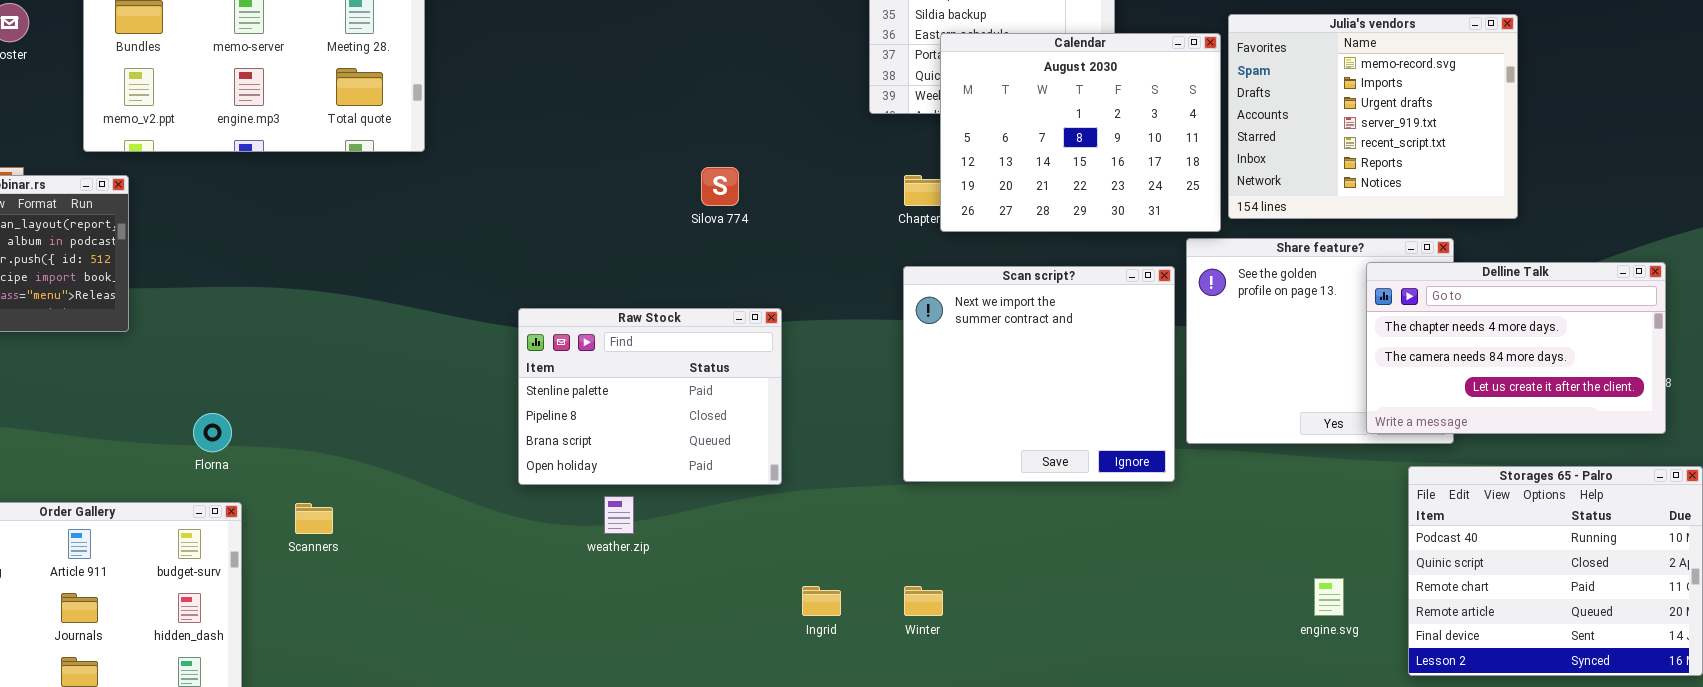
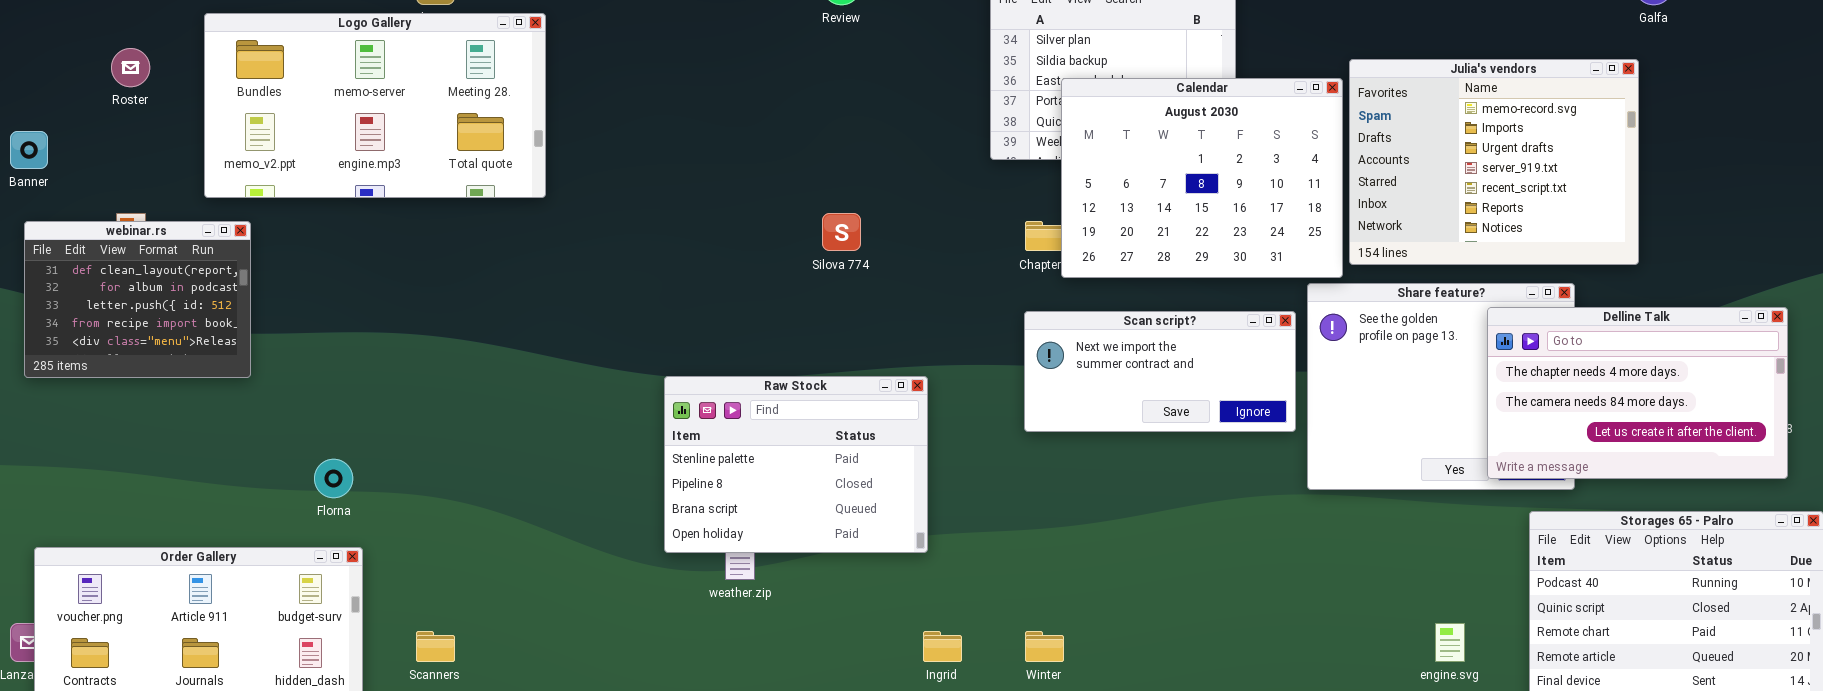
Scan script?: [903,266,1175,482] -> [1024,311,1296,432], resized
Raw Stock: [518,308,782,485] -> [664,376,928,553], moved
Scanners: [295,503,333,534] -> [416,631,455,662], moved

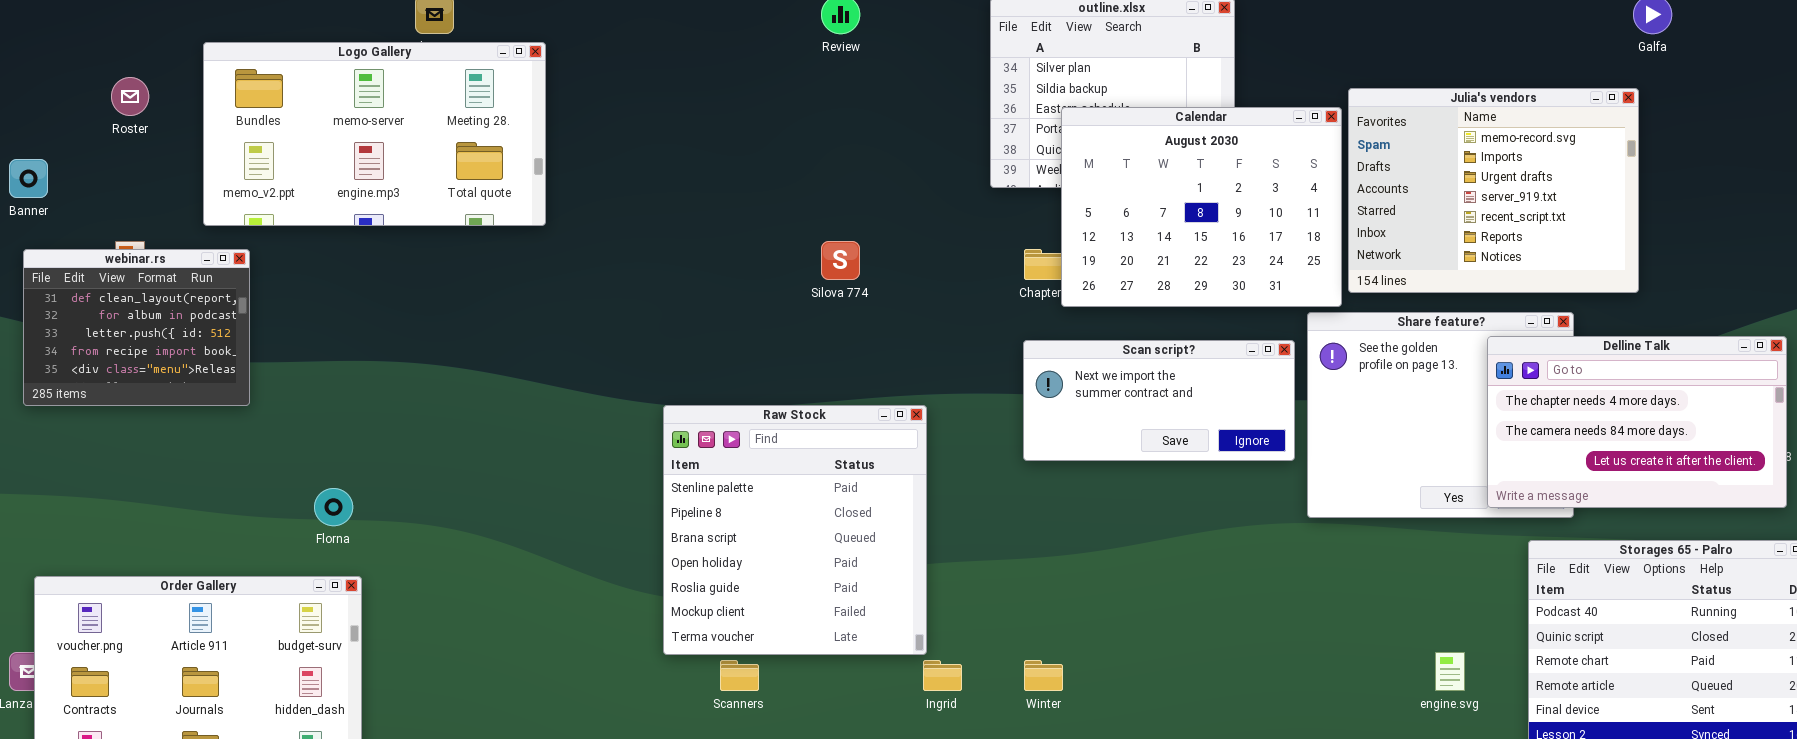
Raw Stock: [664,376,928,553] -> [663,405,927,655], resized
Scanners: [416,631,455,662] -> [720,660,759,691], moved

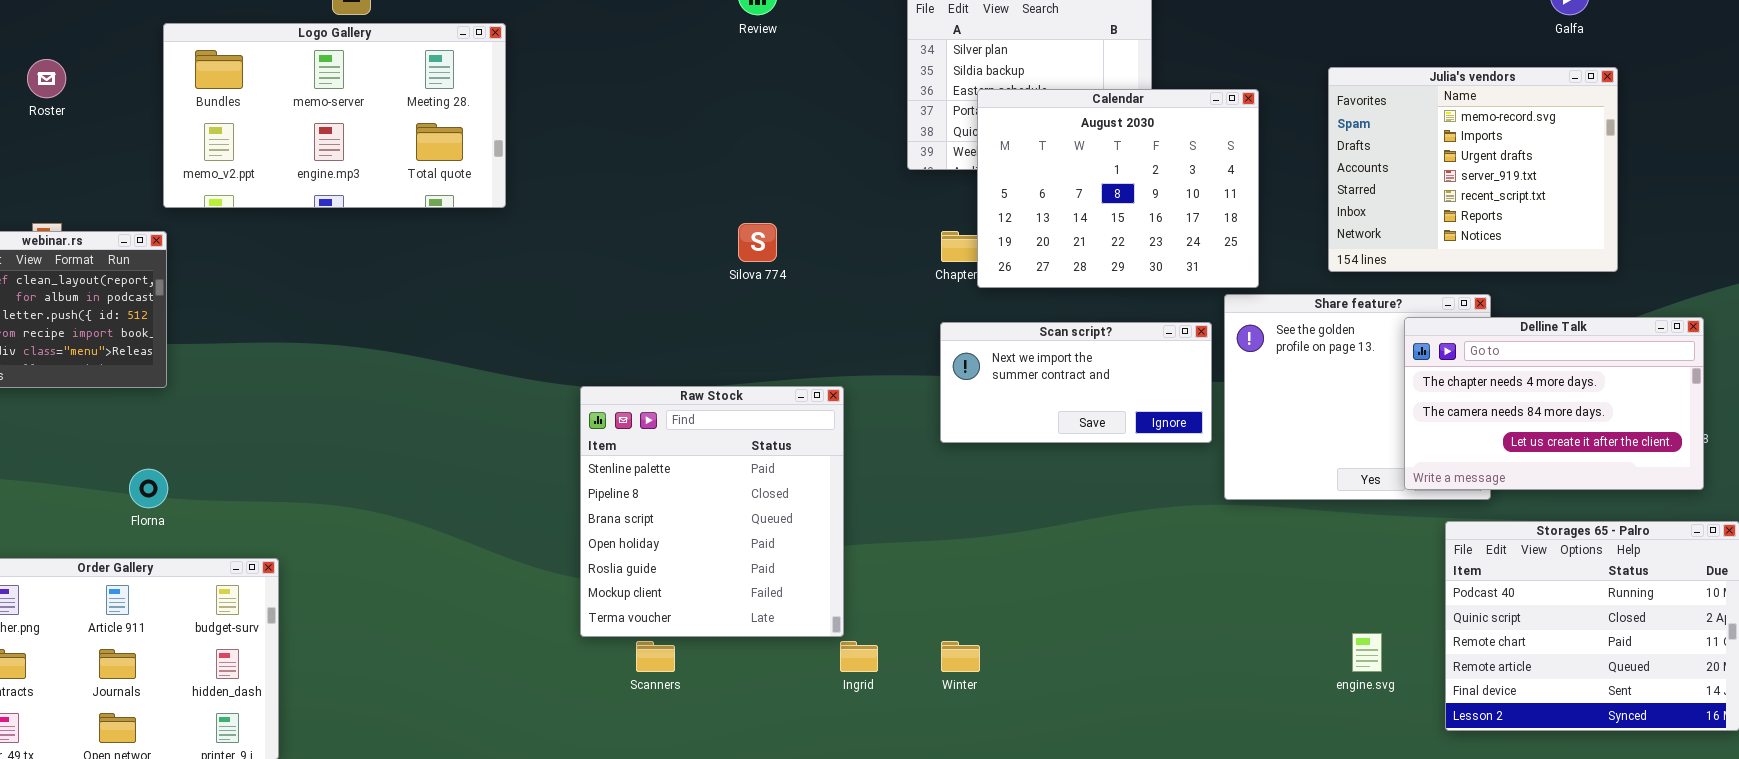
Logo Gallery: [203,42,546,226] -> [163,23,506,208], moved
Julia's vendors: [1348,88,1639,293] -> [1328,67,1618,272], moved
Florna: [314,488,353,526] -> [129,469,168,508], moved

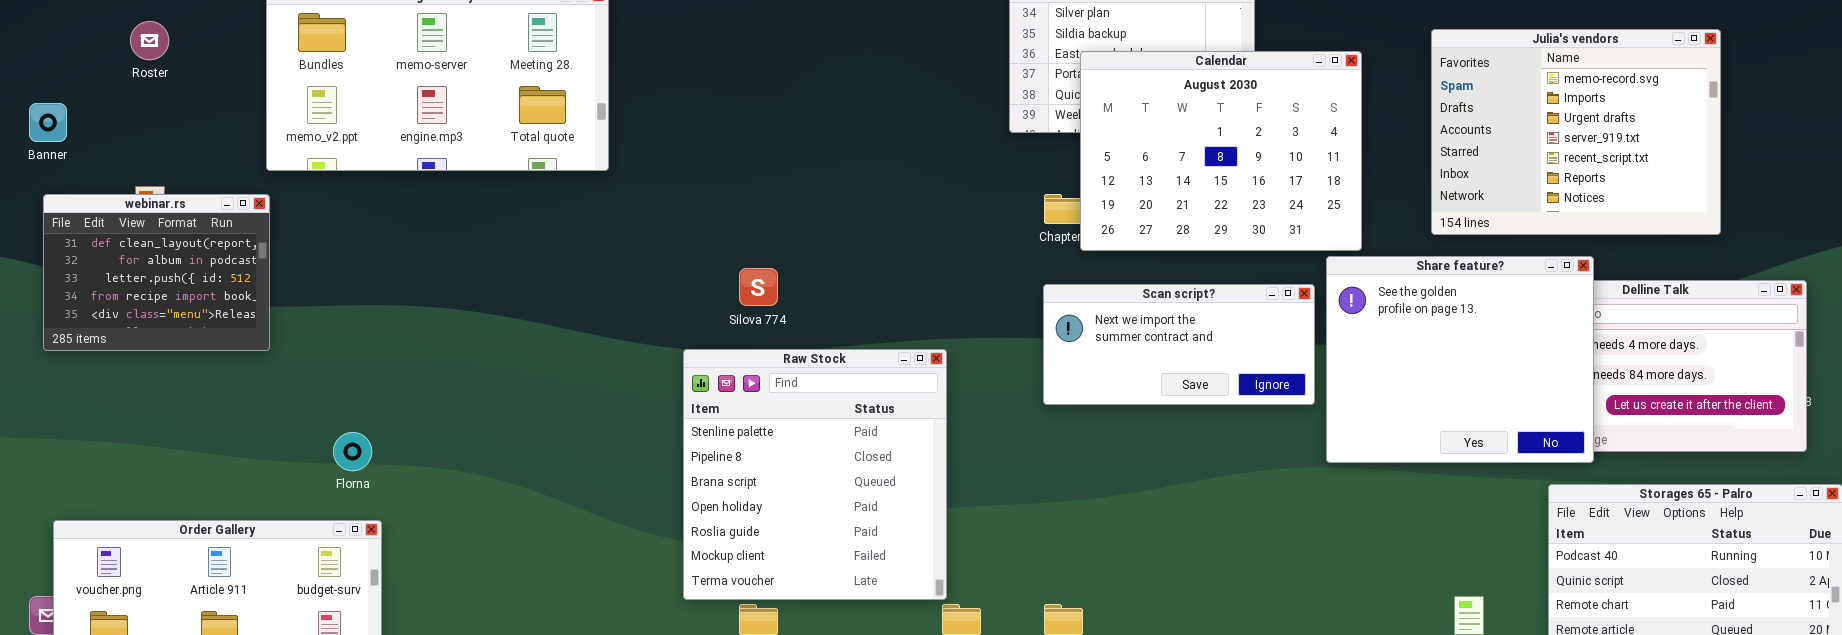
Silova 774: [738,223,777,262] -> [739,268,778,306], moved
Share feature?: [1224,294,1491,500] -> [1326,256,1594,463], raised
Florna: [129,469,168,508] -> [333,432,372,471], moved

